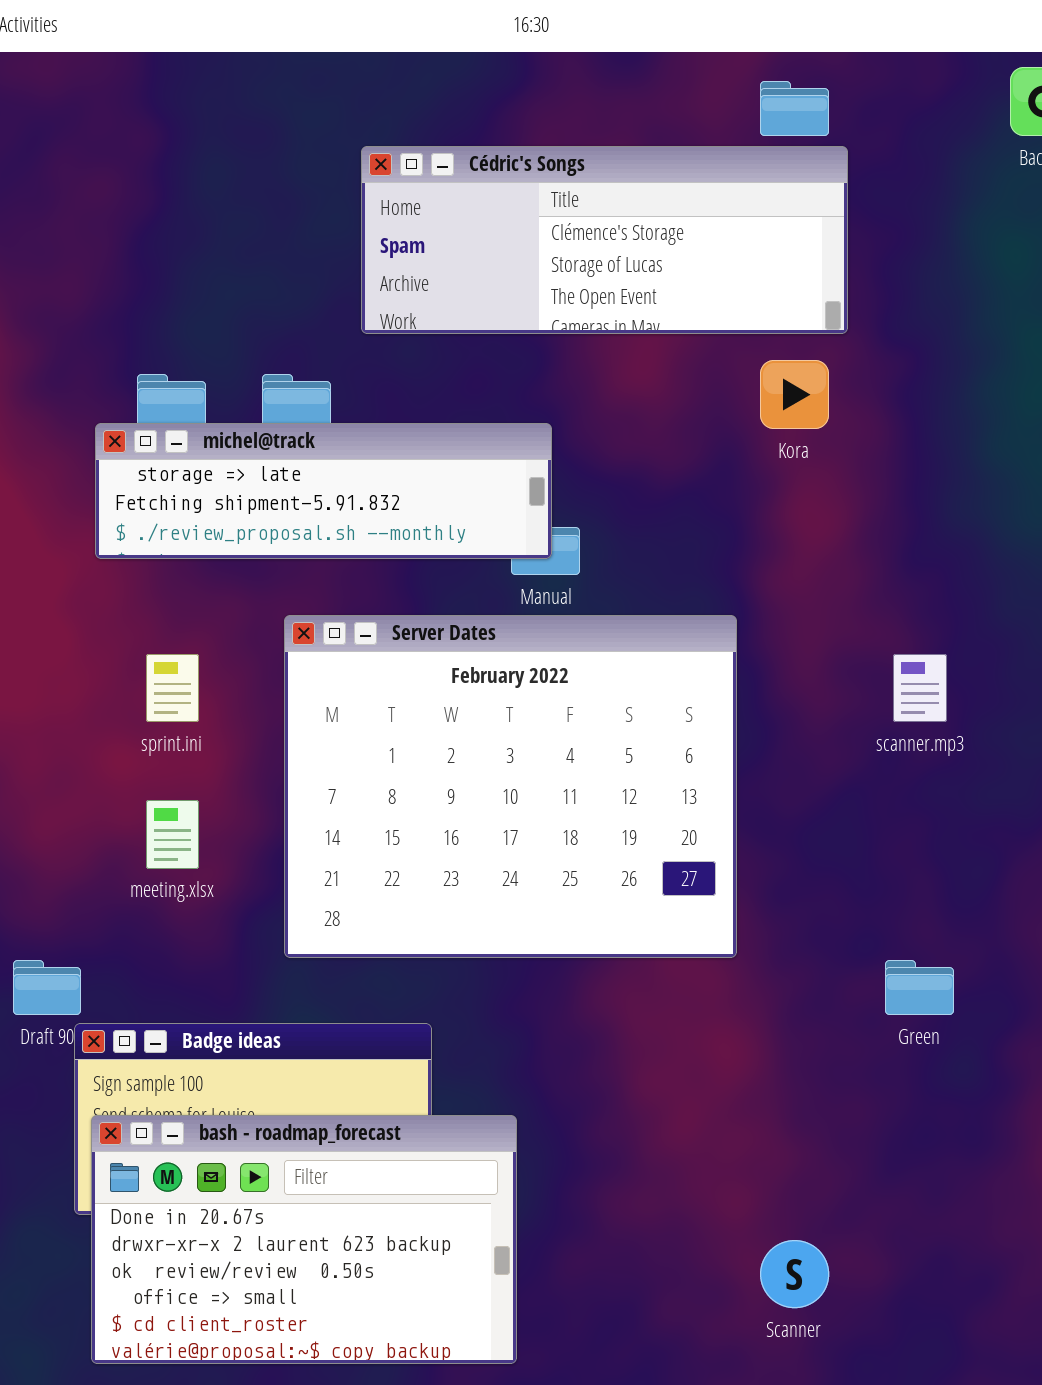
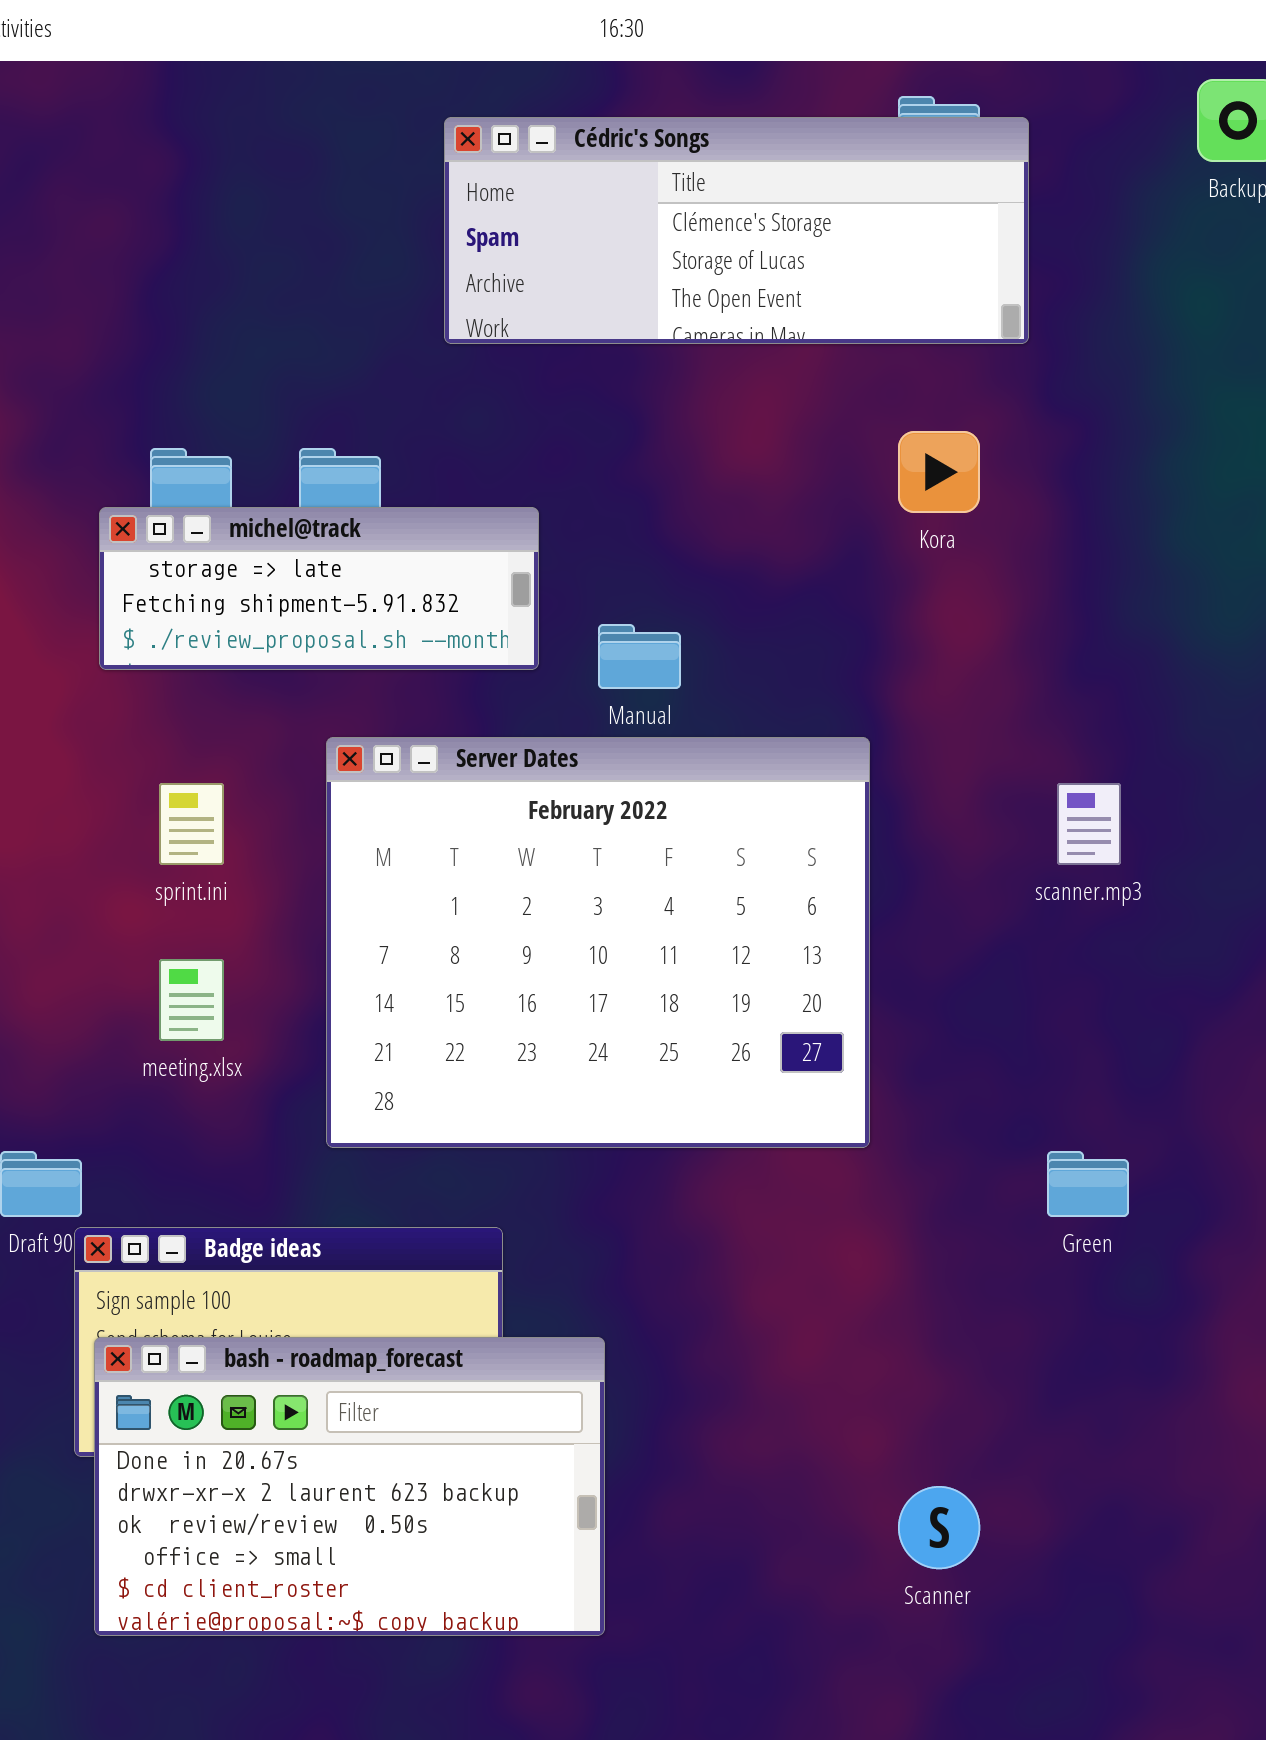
Cédric's Songs: [361,146,848,334] -> [444,117,1029,344], moved
michel@track: [95,423,552,559] -> [99,507,539,670], resized

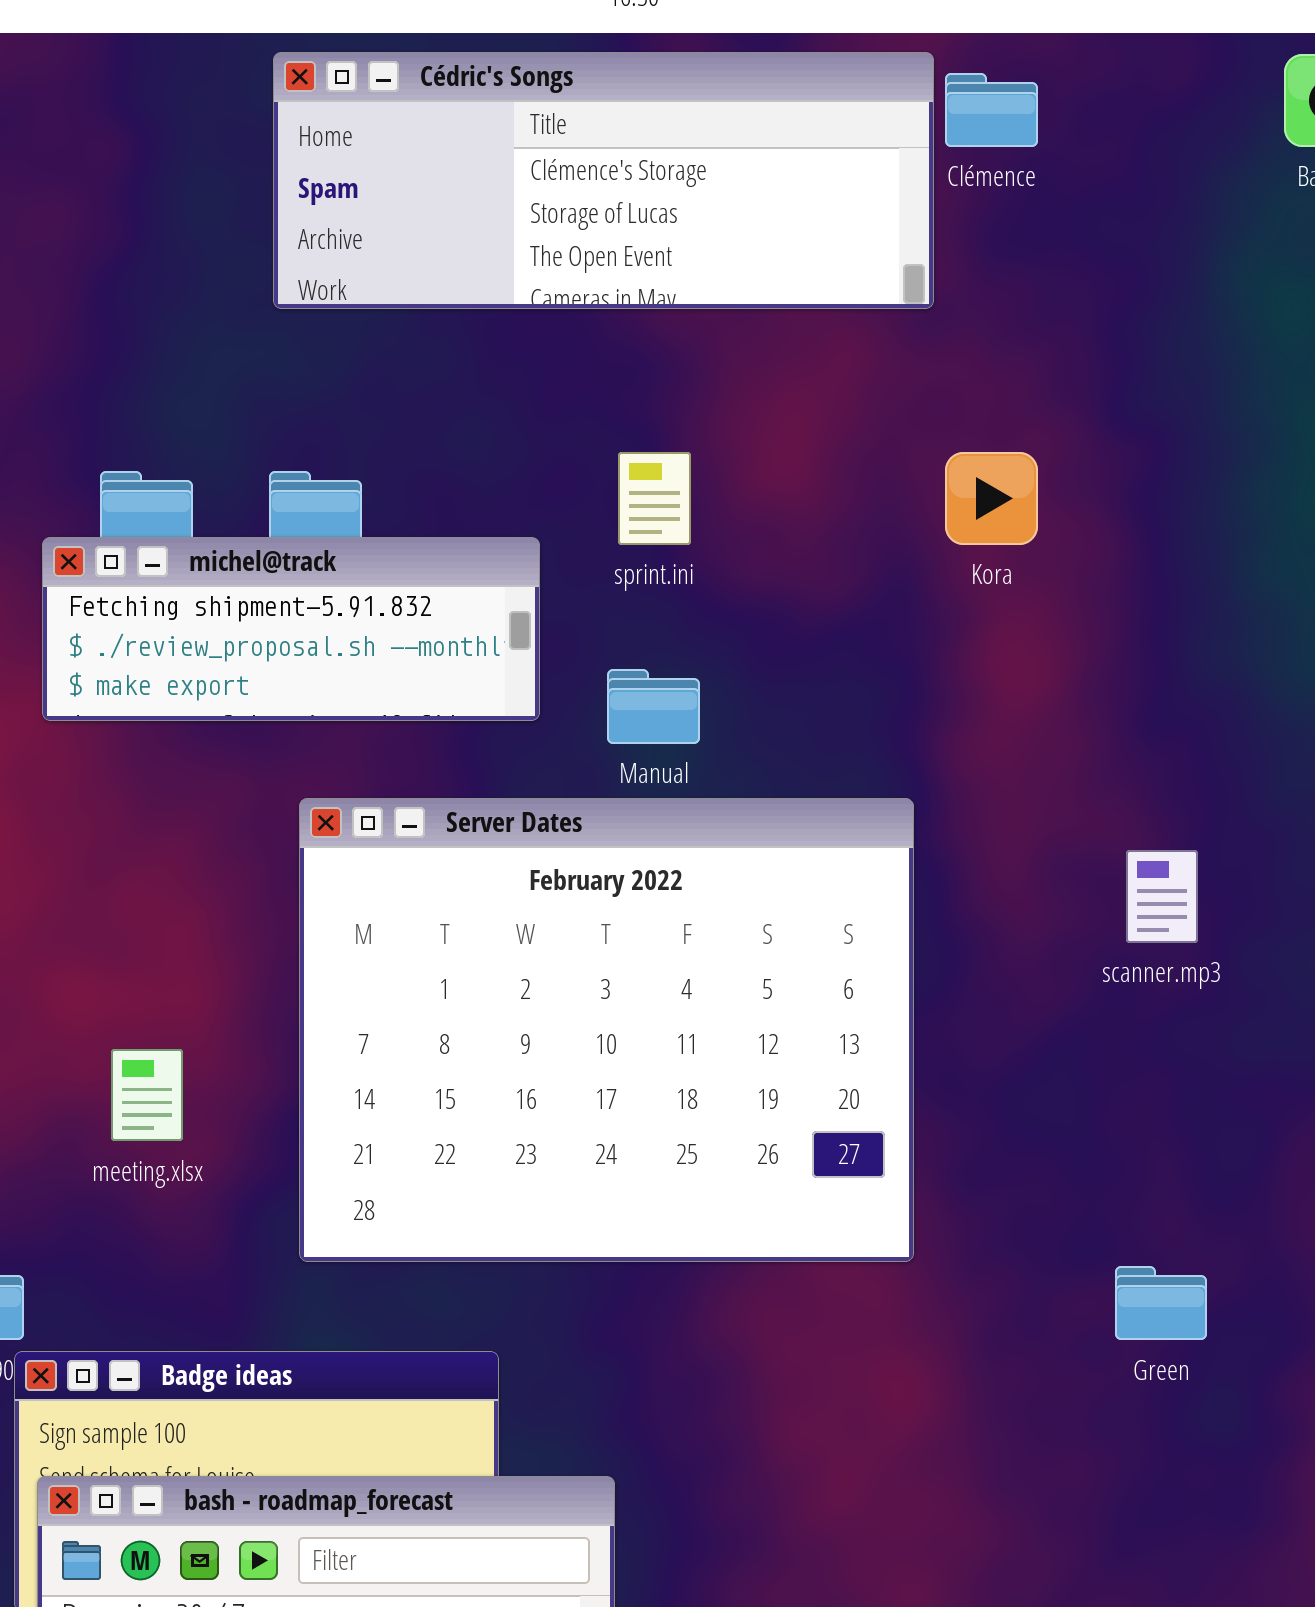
Cédric's Songs: [444,117,1029,344] -> [273,52,934,309], moved
michel@track: [99,507,539,670] -> [42,537,540,721], scrolled down 1 row
sprint.ini: [159,783,224,865] -> [618,452,691,545], moved

